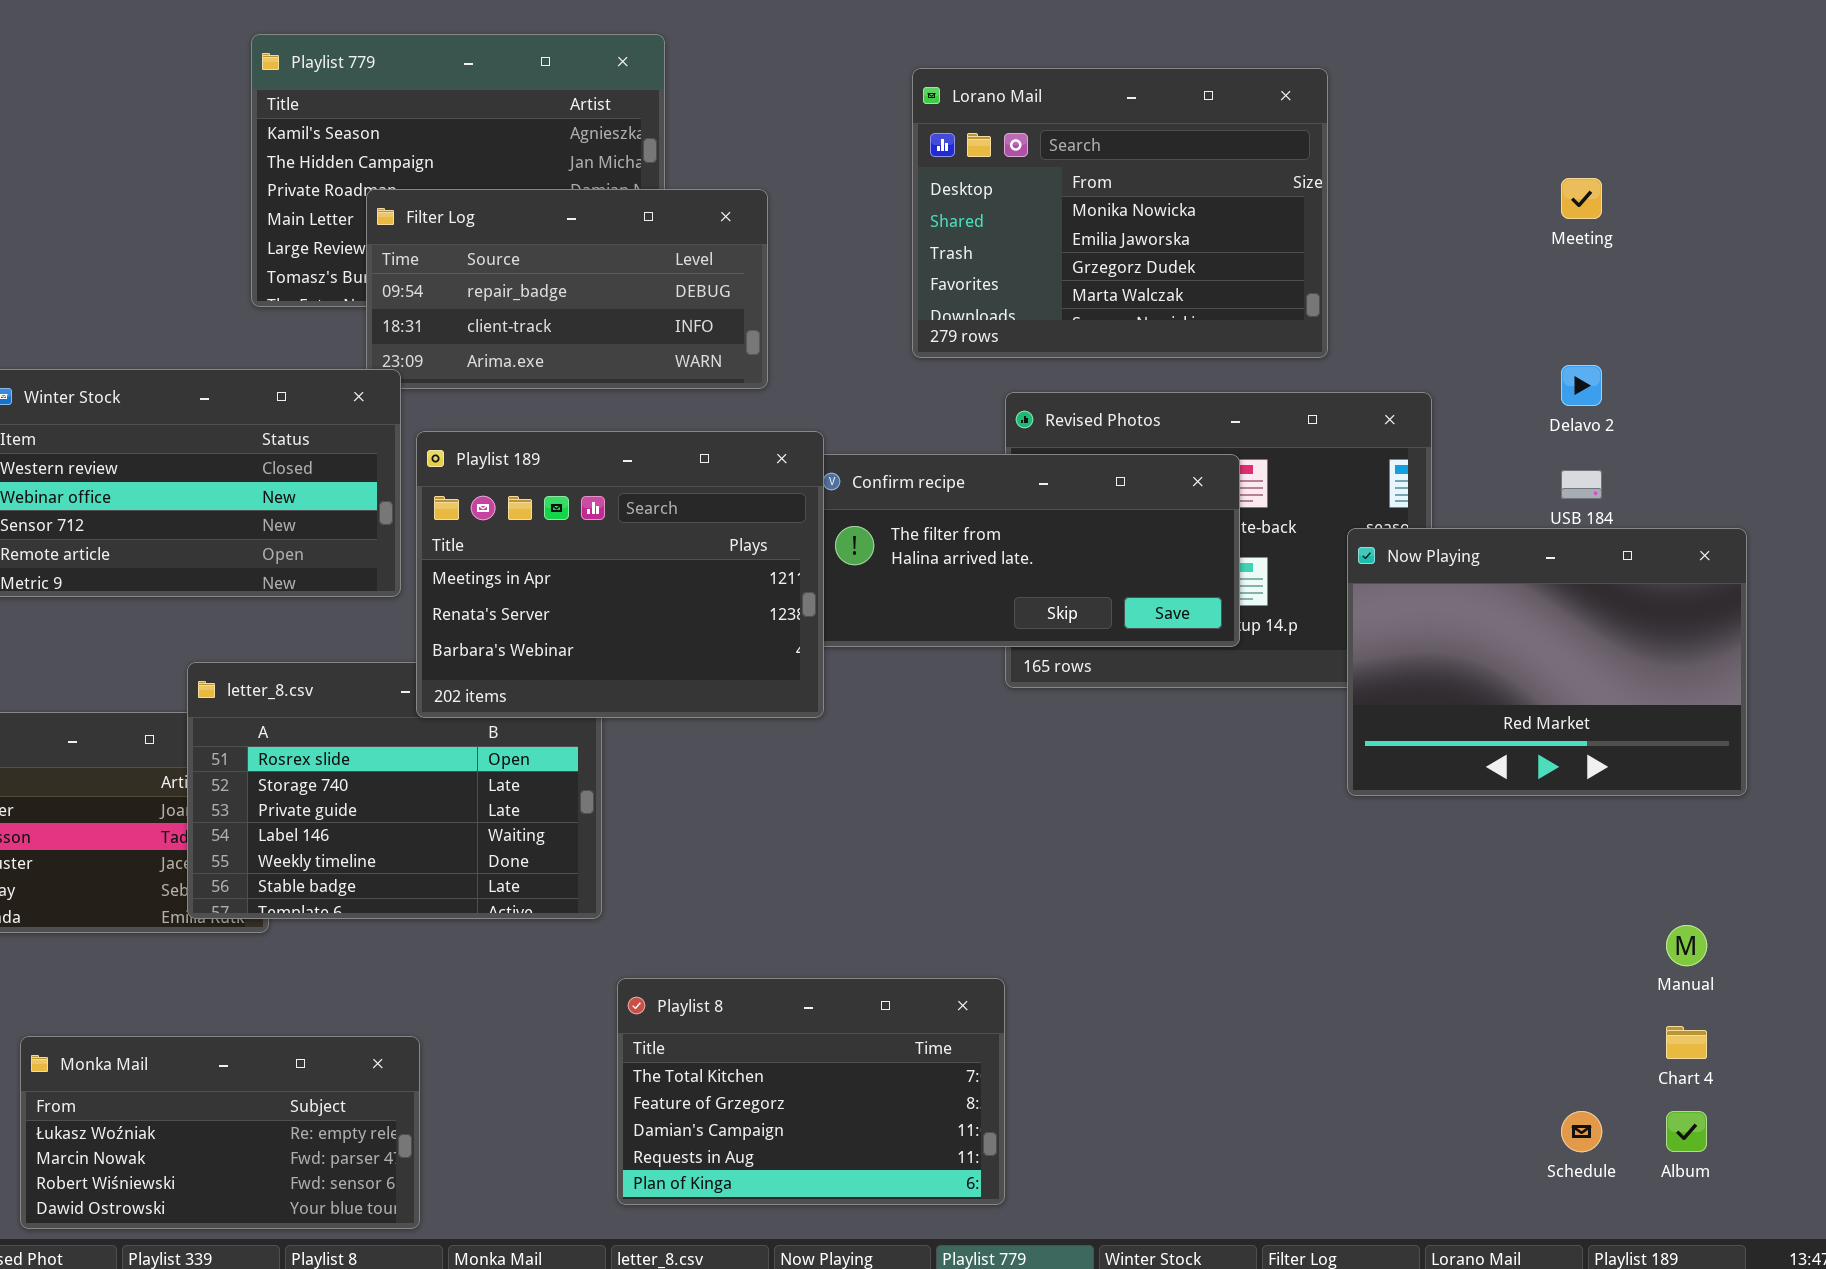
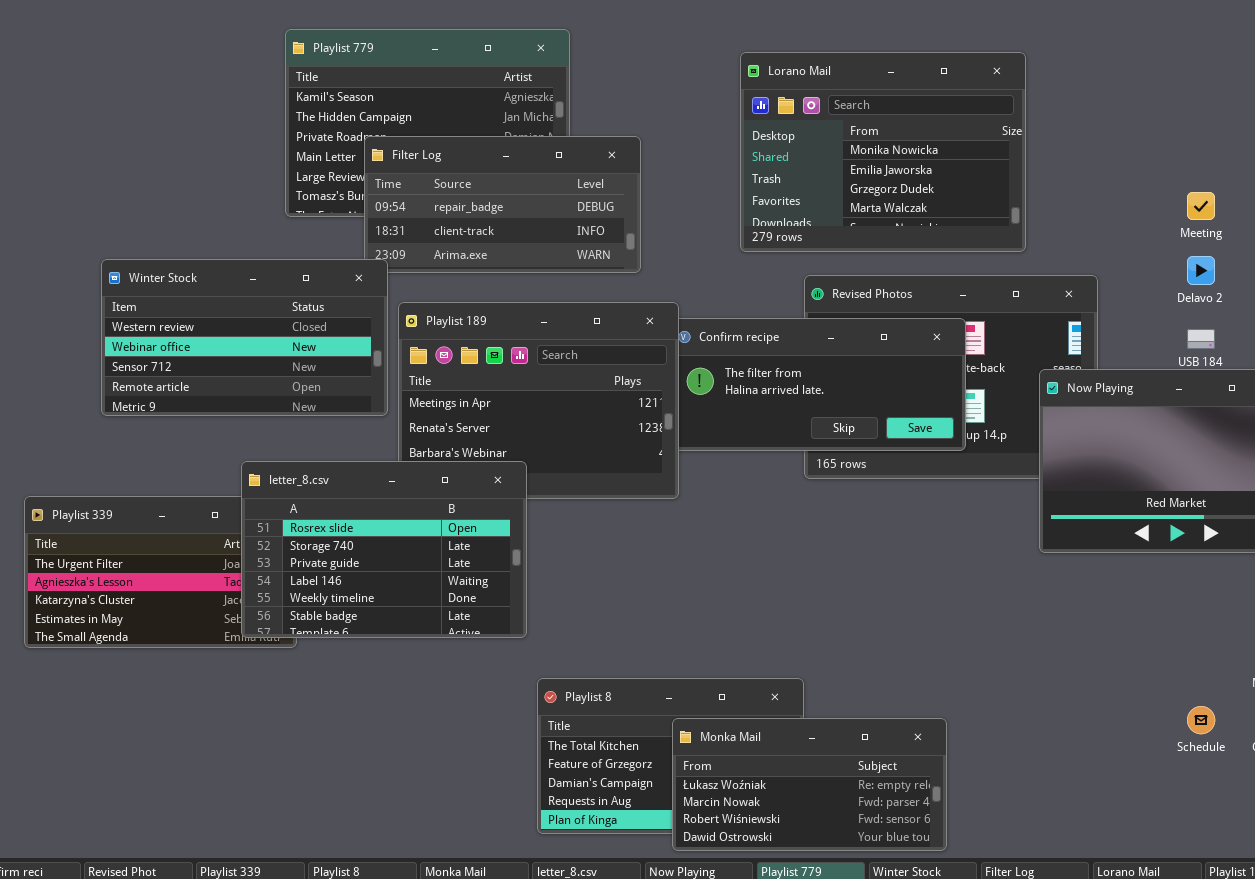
Meeting: [1561,178,1602,219] -> [1187,192,1215,220], moved
letter_8.csv: [187,662,602,919] -> [241,461,527,638], raised
Monka Mail: [20,1036,420,1229] -> [672,718,947,851], moved
Schedule: [1561,1111,1602,1152] -> [1187,706,1215,734], moved

